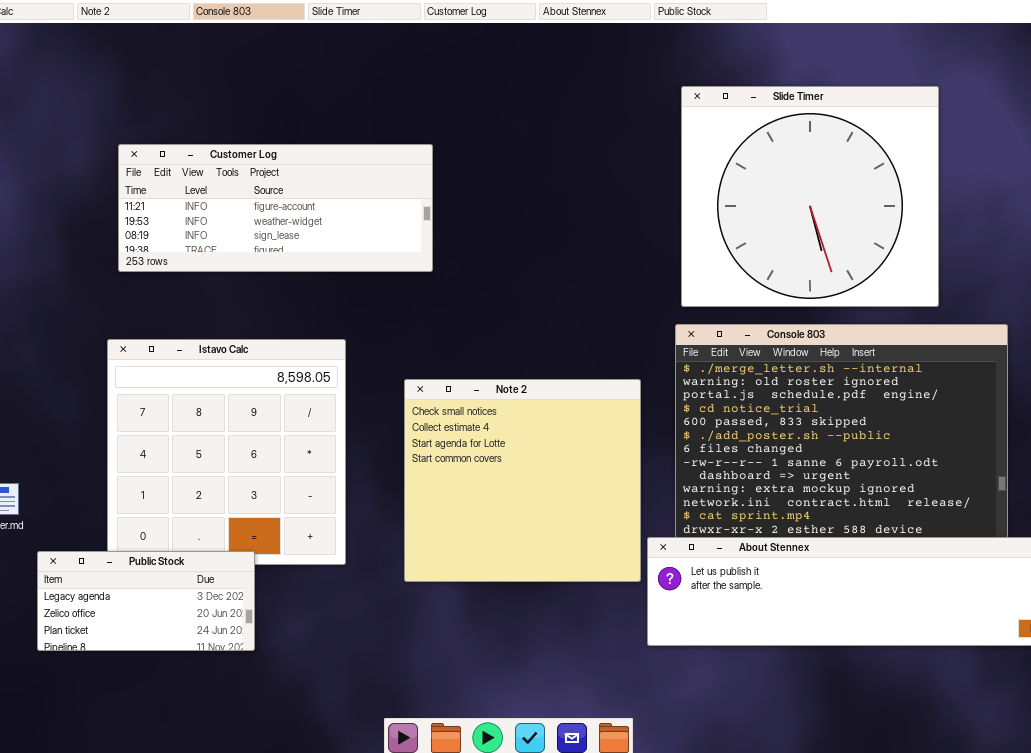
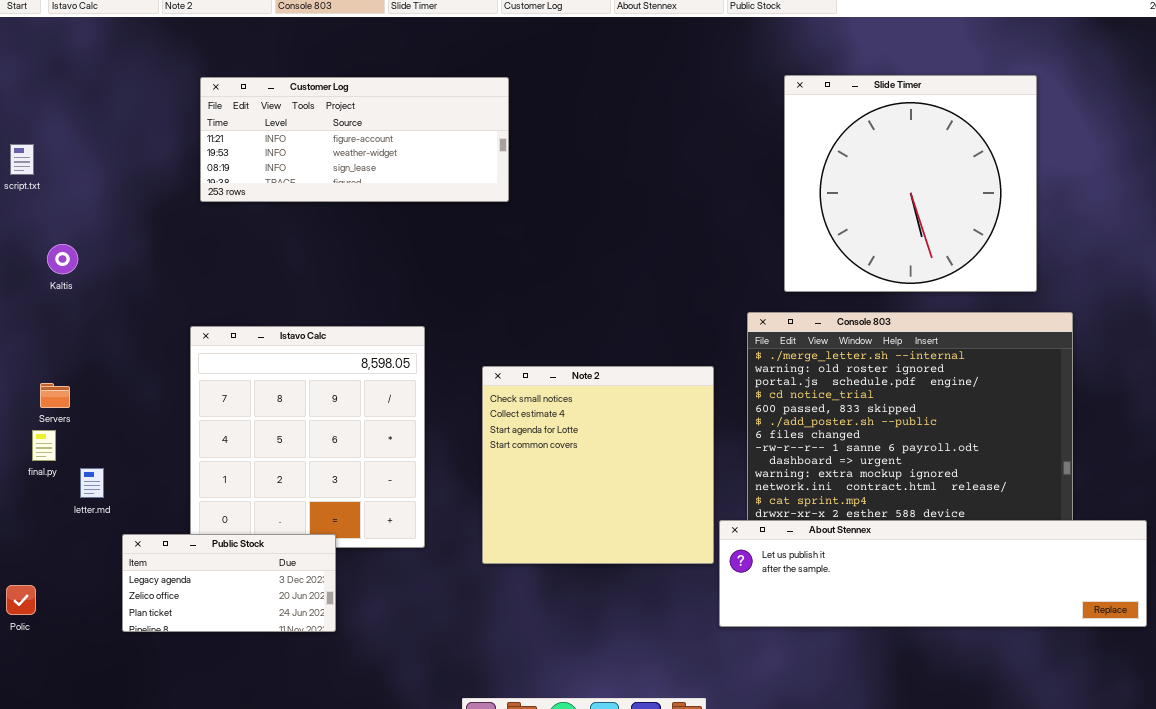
Slide Timer: [681,86,939,307] -> [784,75,1037,292], moved
Customer Log: [118,144,433,272] -> [200,77,509,202], moved

